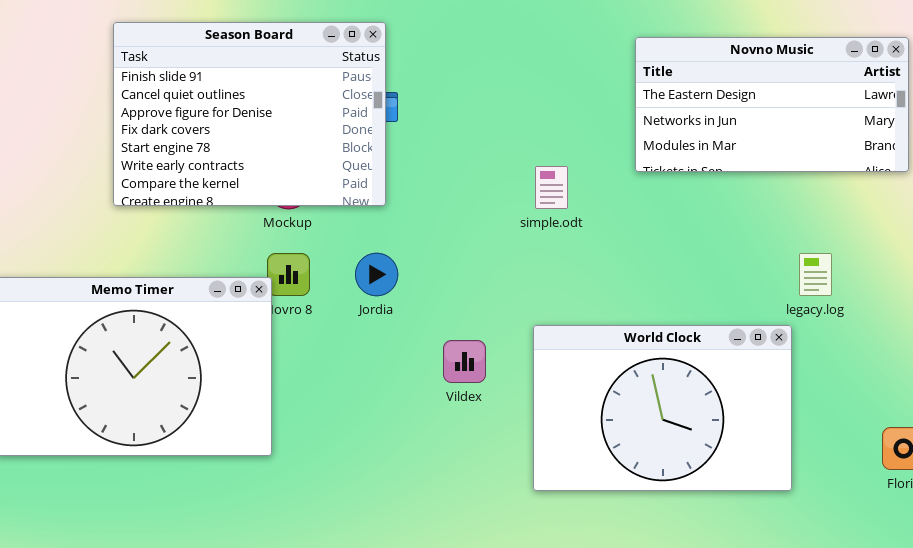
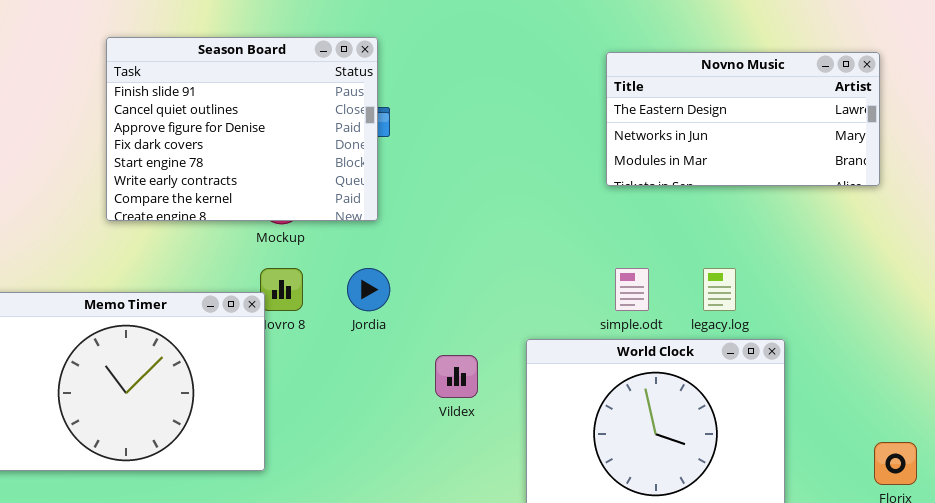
Novno Music: [635,37,909,172] -> [606,52,880,186], moved
simple.odt: [535,166,568,209] -> [615,268,649,311], moved
legacy.log: [799,253,832,296] -> [703,268,736,311], moved

